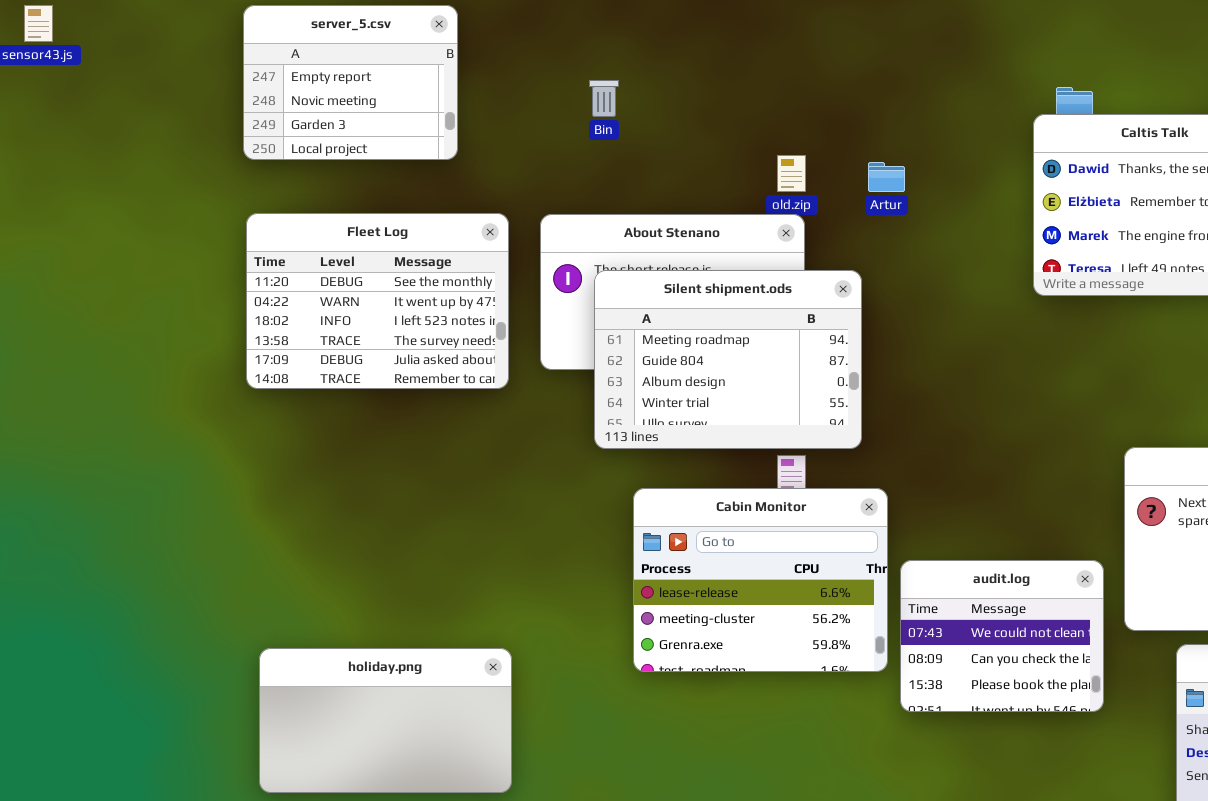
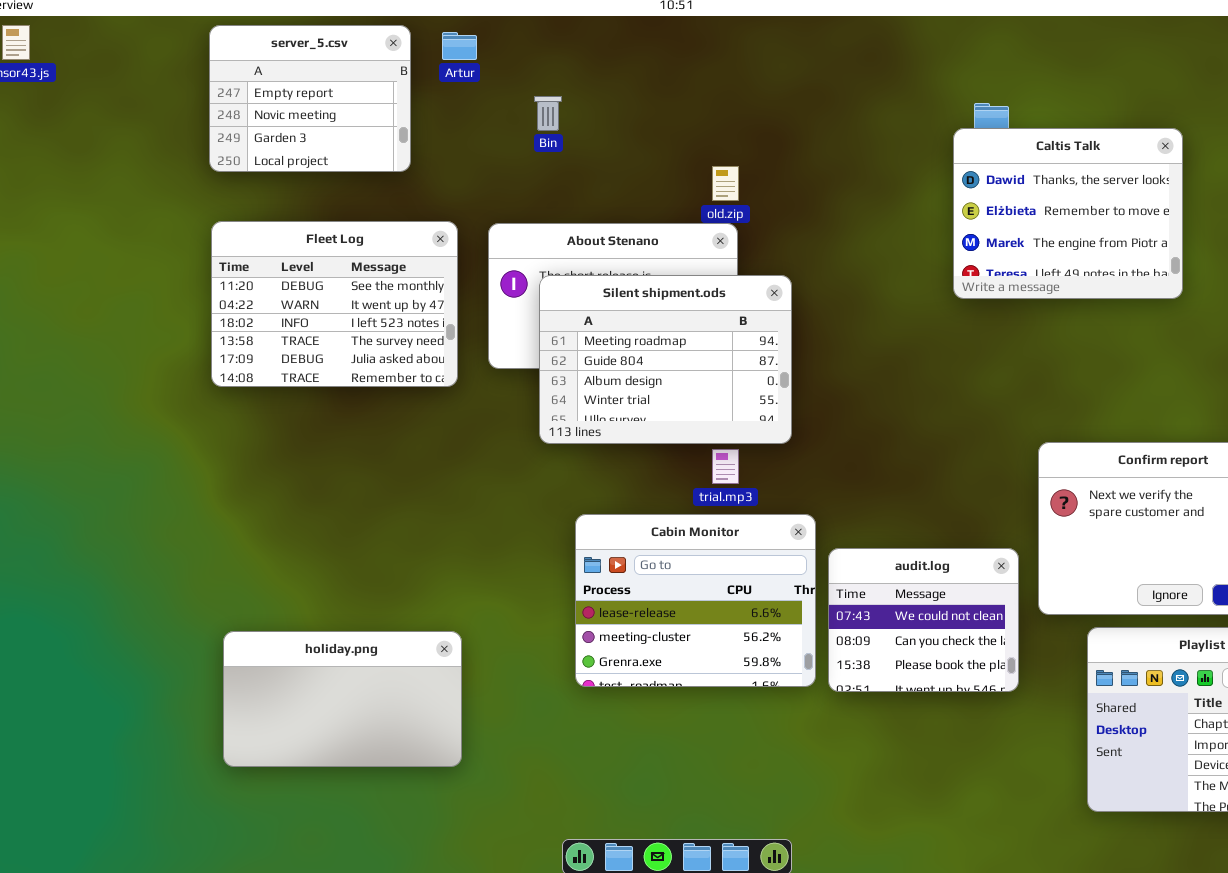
Artur: [868,162,905,192] -> [442,32,477,60], moved
Cabin Monitor: [633,488,888,672] -> [575,514,816,687], moved

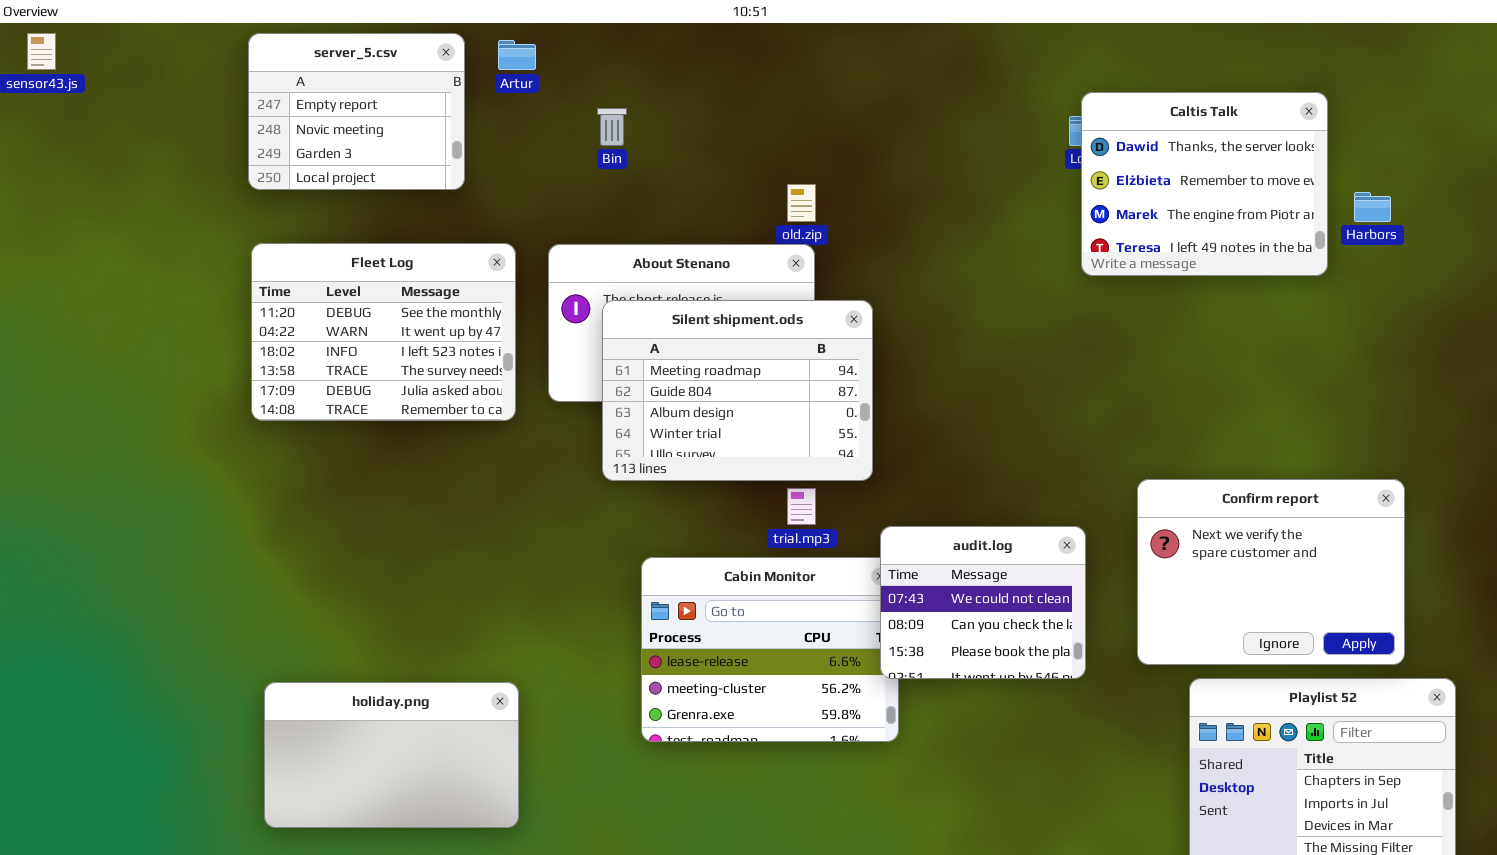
Caltis Talk: [953,128,1183,299] -> [1081,92,1328,276], moved
audit.log: [828,548,1019,692] -> [880,526,1086,679], moved

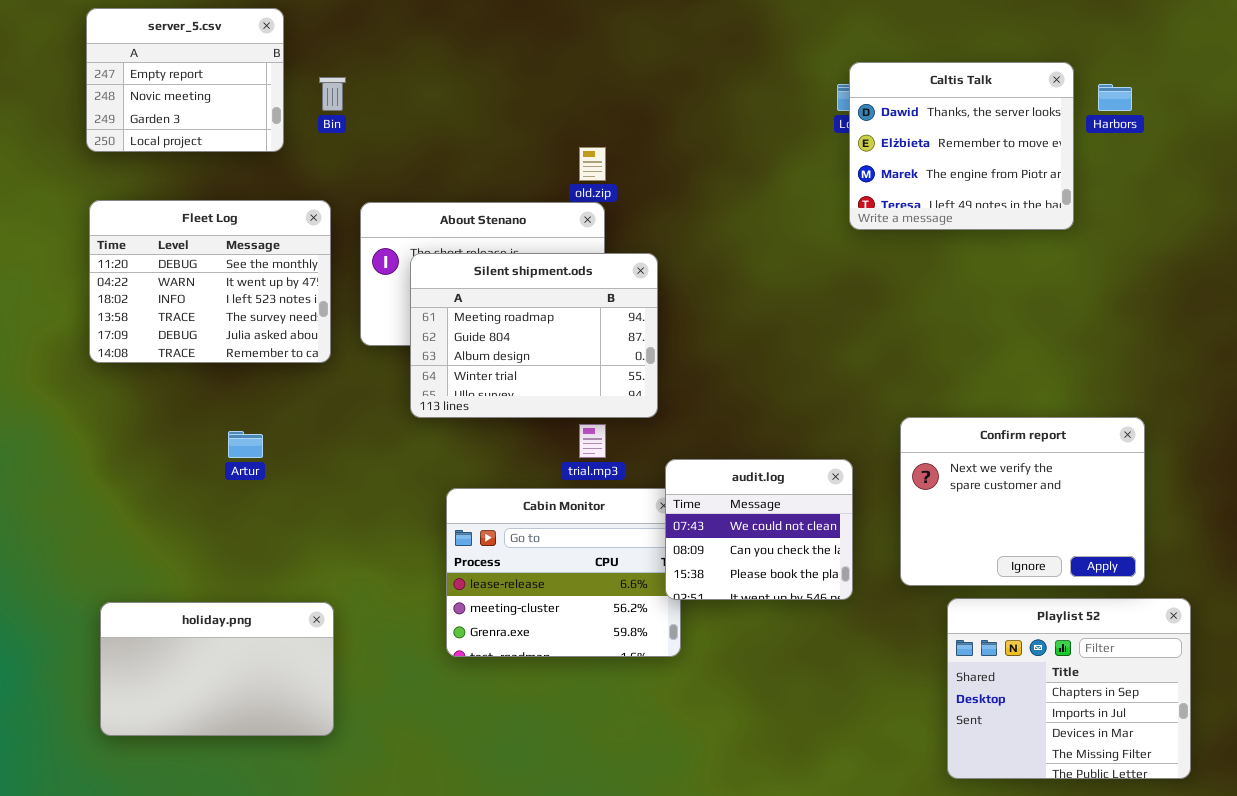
Artur: [498,40,536,70] -> [228,431,263,458], moved
Bin: [597,108,627,146] -> [319,77,346,111], moved
Harbors: [1354,192,1391,222] -> [1098,84,1132,111], moved

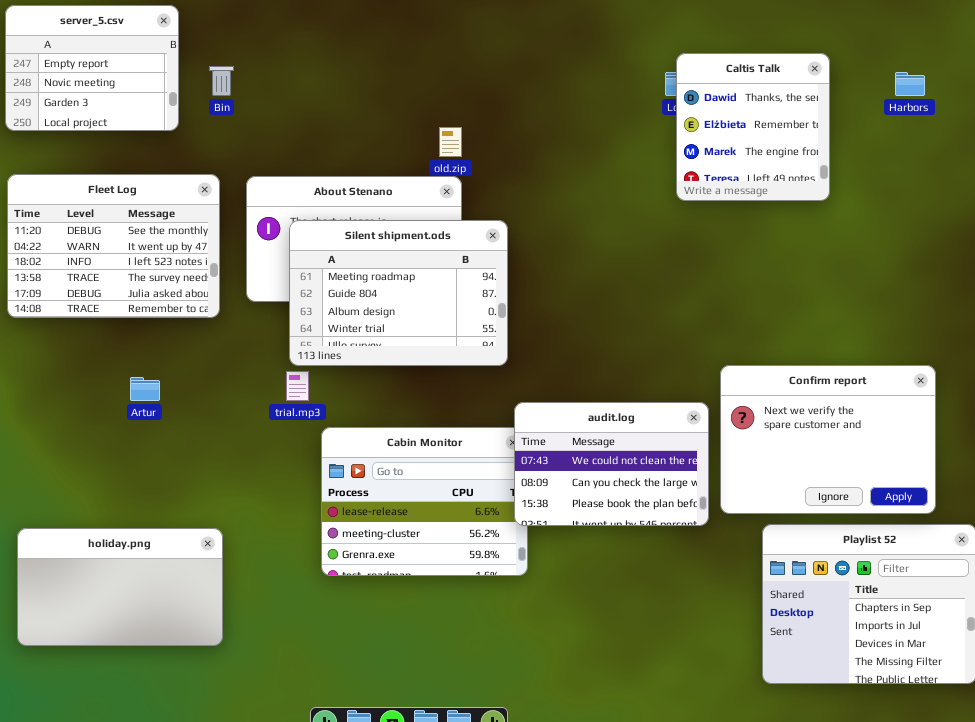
Caltis Talk: [849,62,1074,230] -> [676,53,830,201], resized
trial.mp3: [579,424,606,458] -> [286,371,309,401], moved
audit.log: [665,459,853,600] -> [514,402,709,526], resized

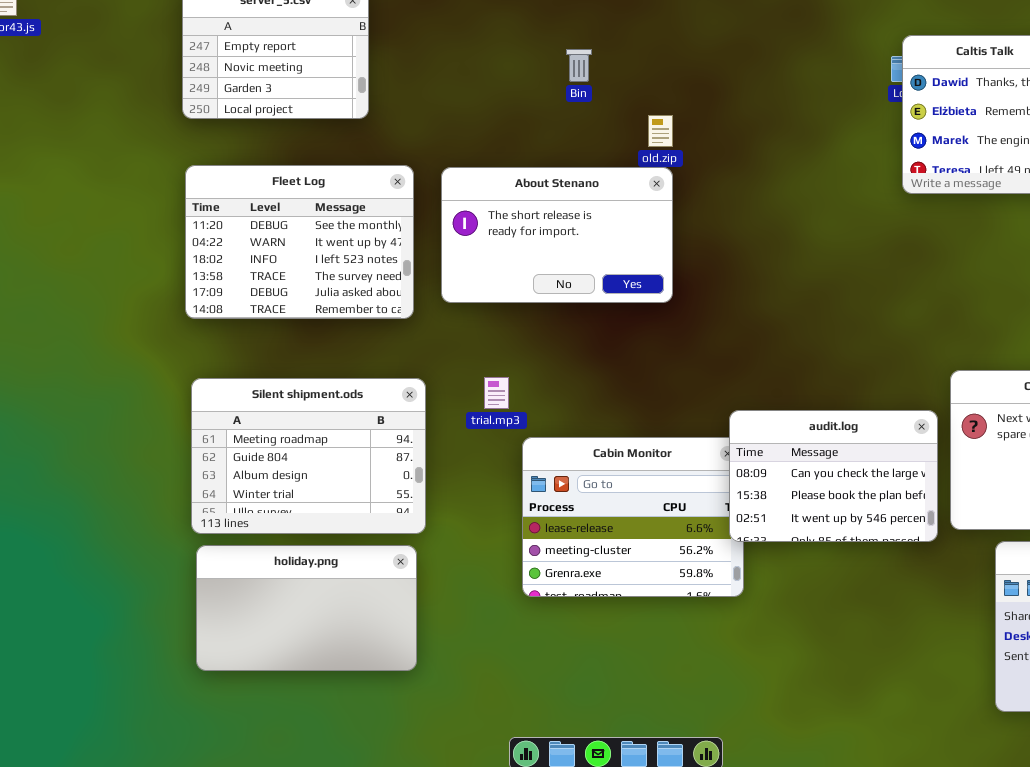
Bin: [209,66,234,96] -> [566,49,592,82], moved
Silent shipment.ods: [289,220,508,366] -> [191,378,426,534], moved
audit.log: [514,402,709,526] -> [729,410,938,542], scrolled down 1 row

